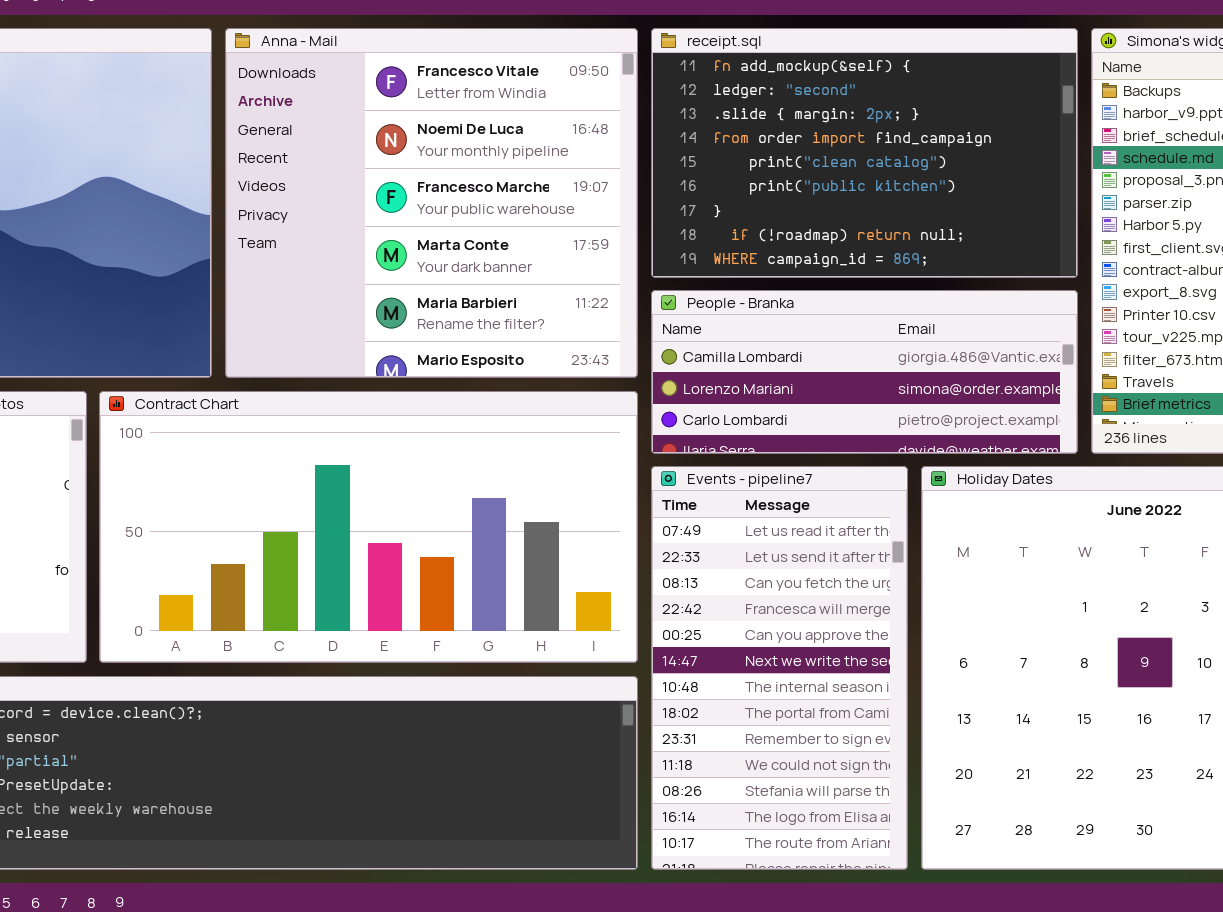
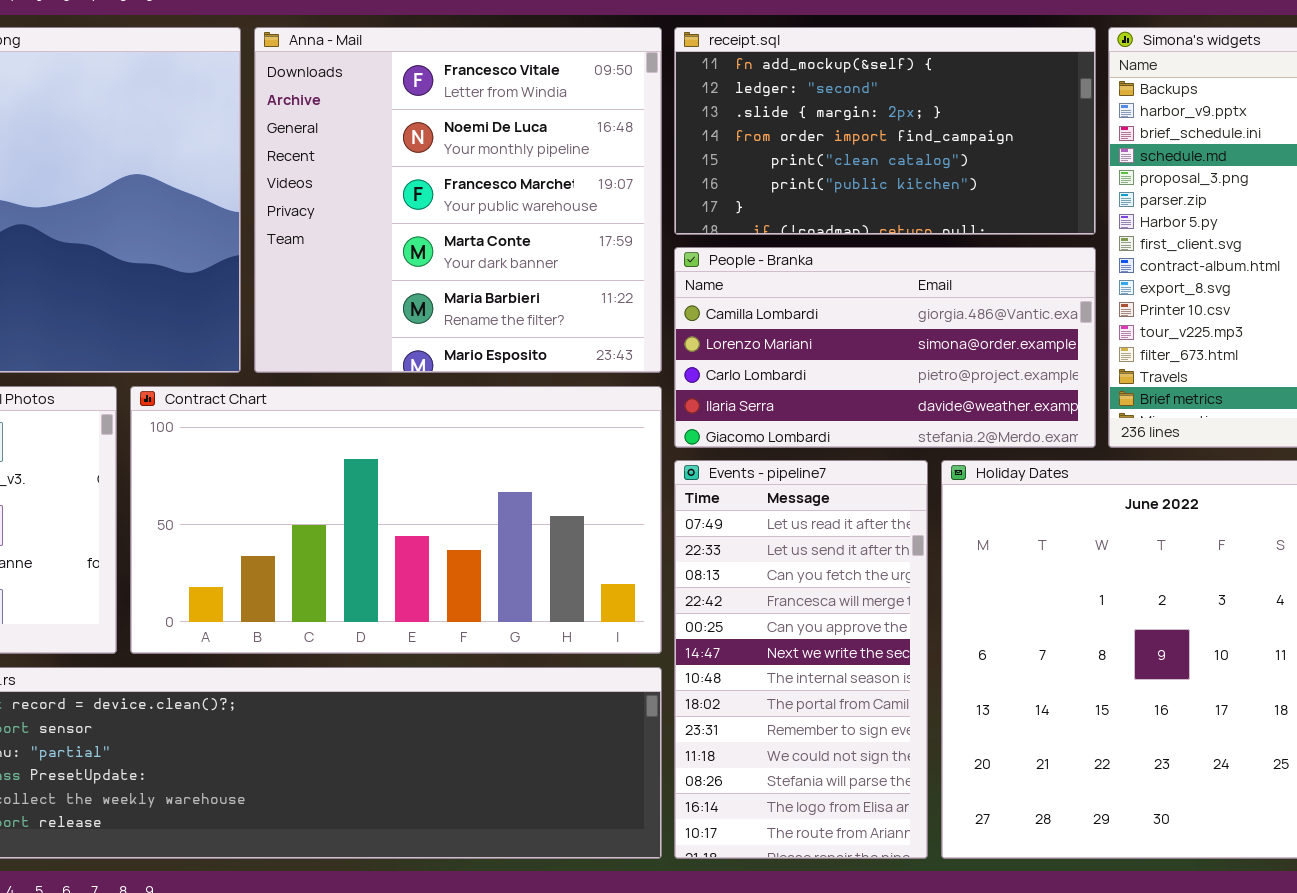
receipt.sql: [651,28,1078,278] -> [674,27,1096,235], resized
People - Branka: [651,290,1078,454] -> [674,247,1096,448], resized

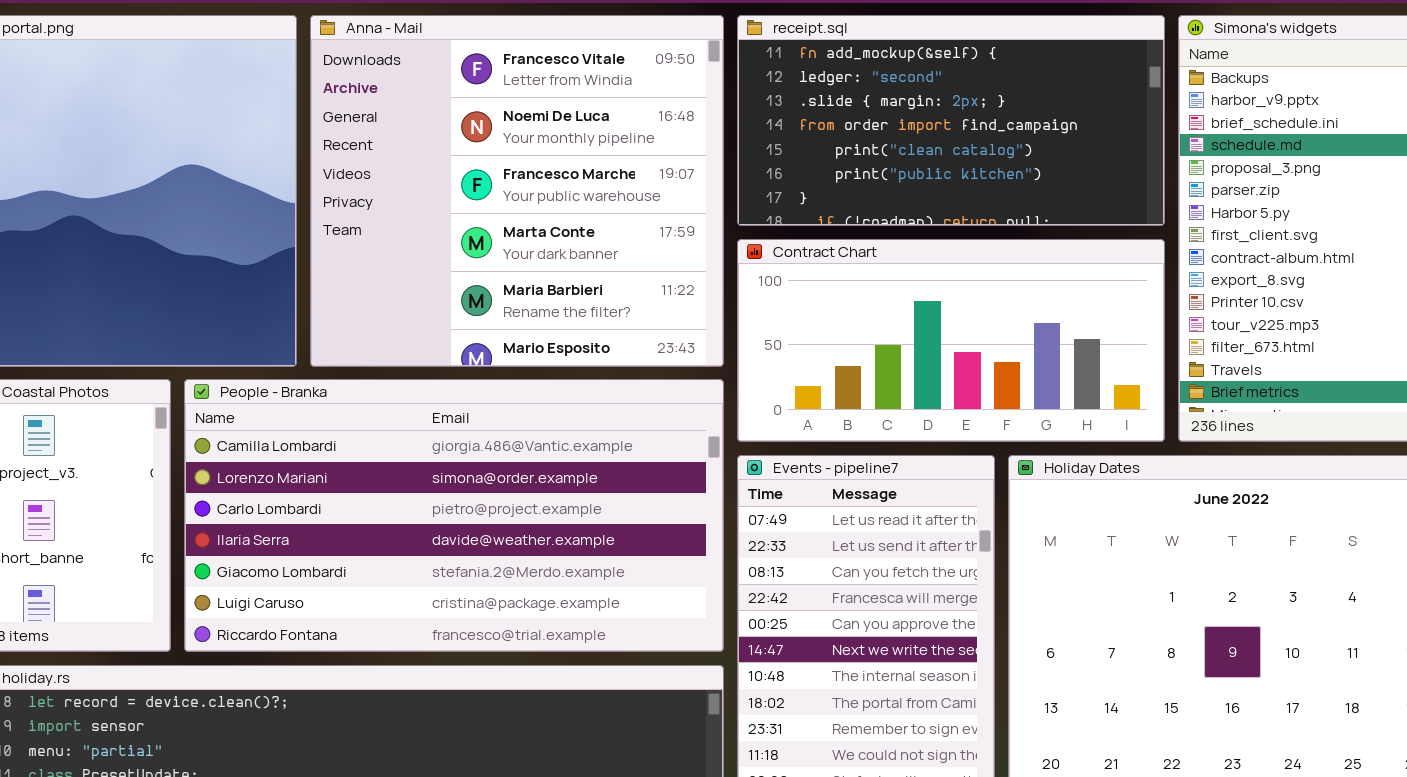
People - Branka: [674,247,1096,448] -> [184,379,724,652], moved, resized
Contract Chart: [130,386,662,654] -> [737,239,1165,442], moved, resized

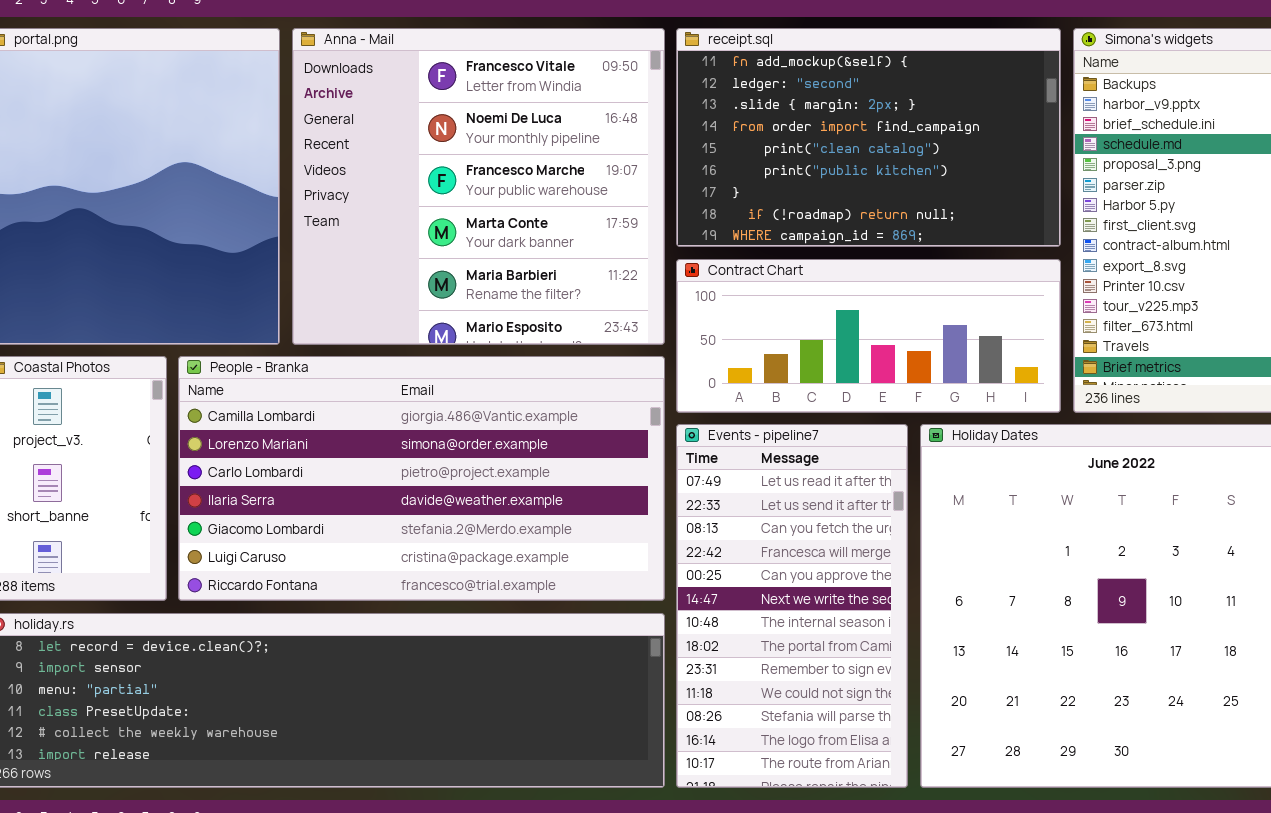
receipt.sql: [737,15,1165,226] -> [676,28,1061,247], resized
Contract Chart: [737,239,1165,442] -> [676,259,1061,413], resized

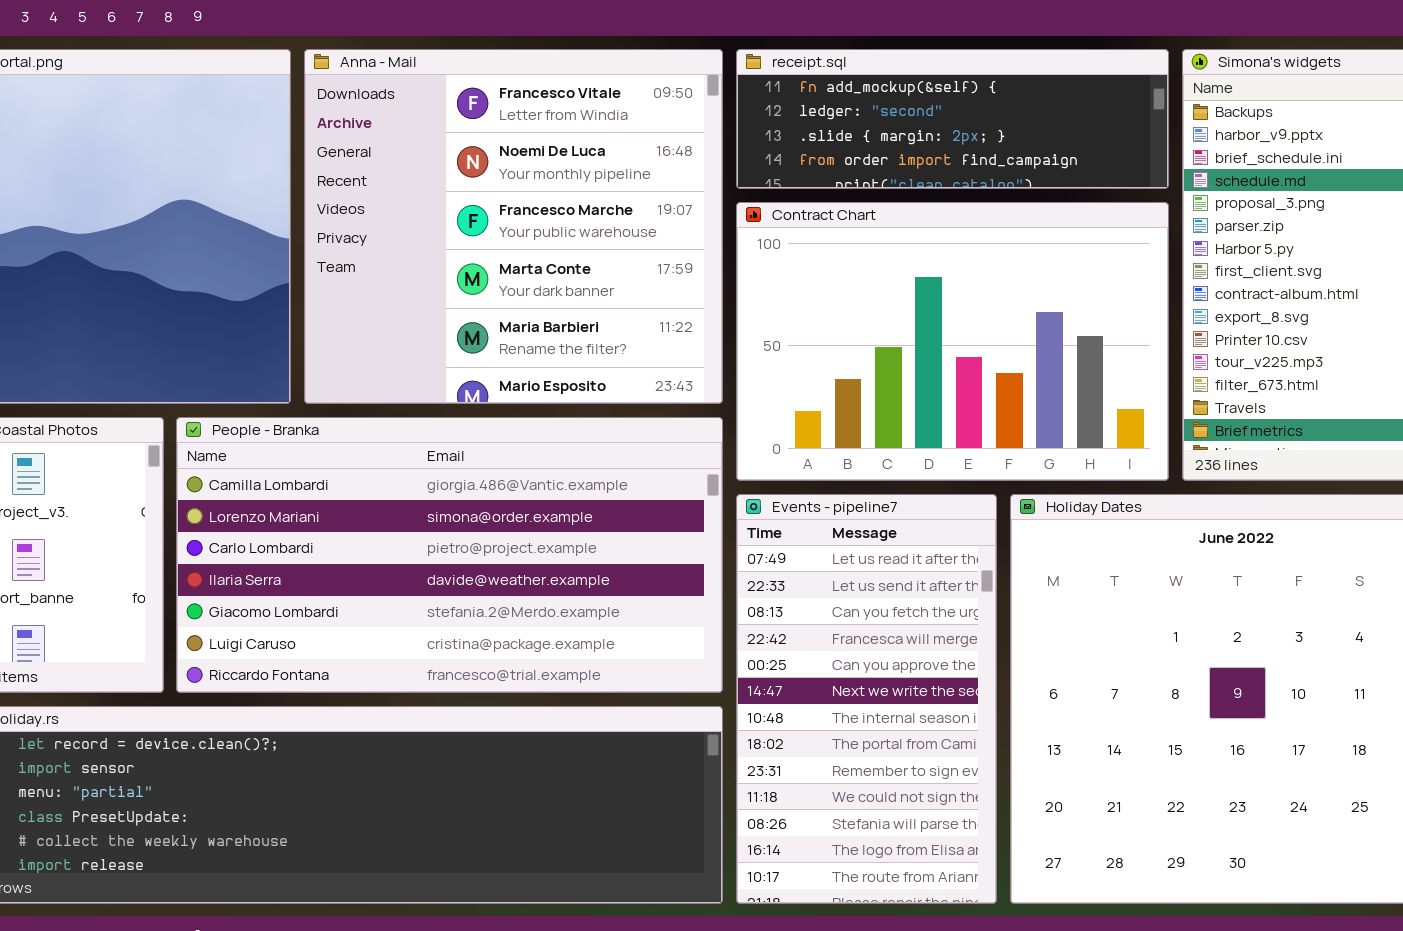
receipt.sql: [676,28,1061,247] -> [736,49,1169,189], resized
Contract Chart: [676,259,1061,413] -> [736,202,1169,481], resized

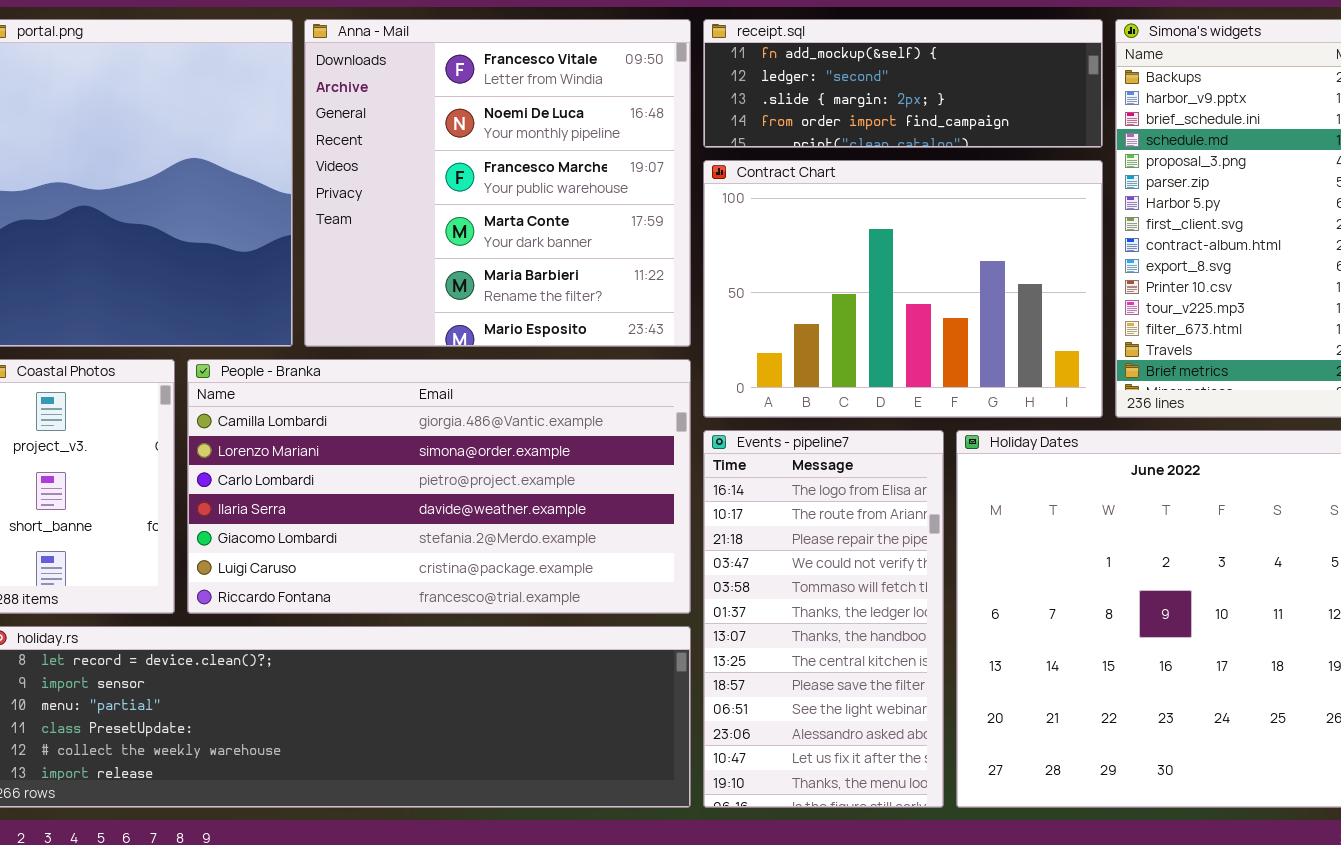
Events - pipeline7: [736,494,997,904] -> [703,430,944,808], scrolled down 11 rows

